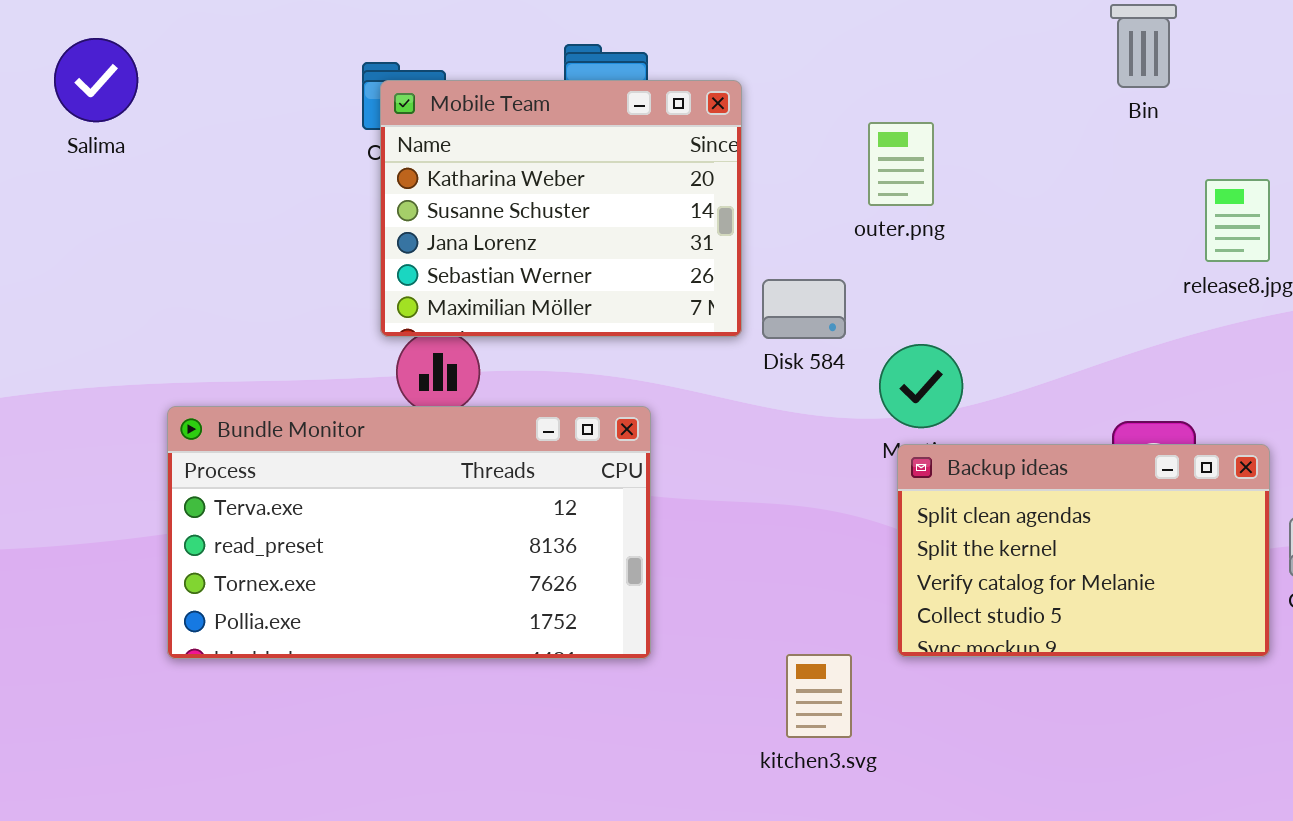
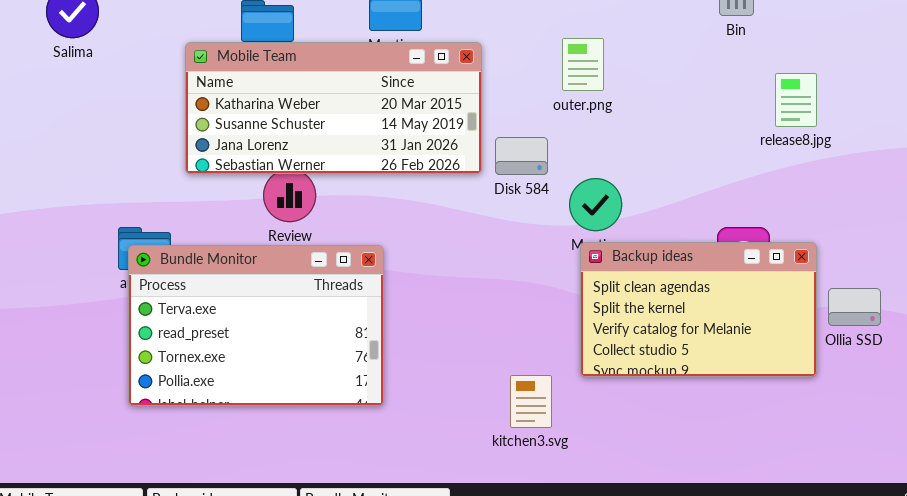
Mobile Team: [380,80,742,337] -> [185,42,482,174], resized
Bundle Monitor: [167,406,651,659] -> [128,245,384,406], moved, resized

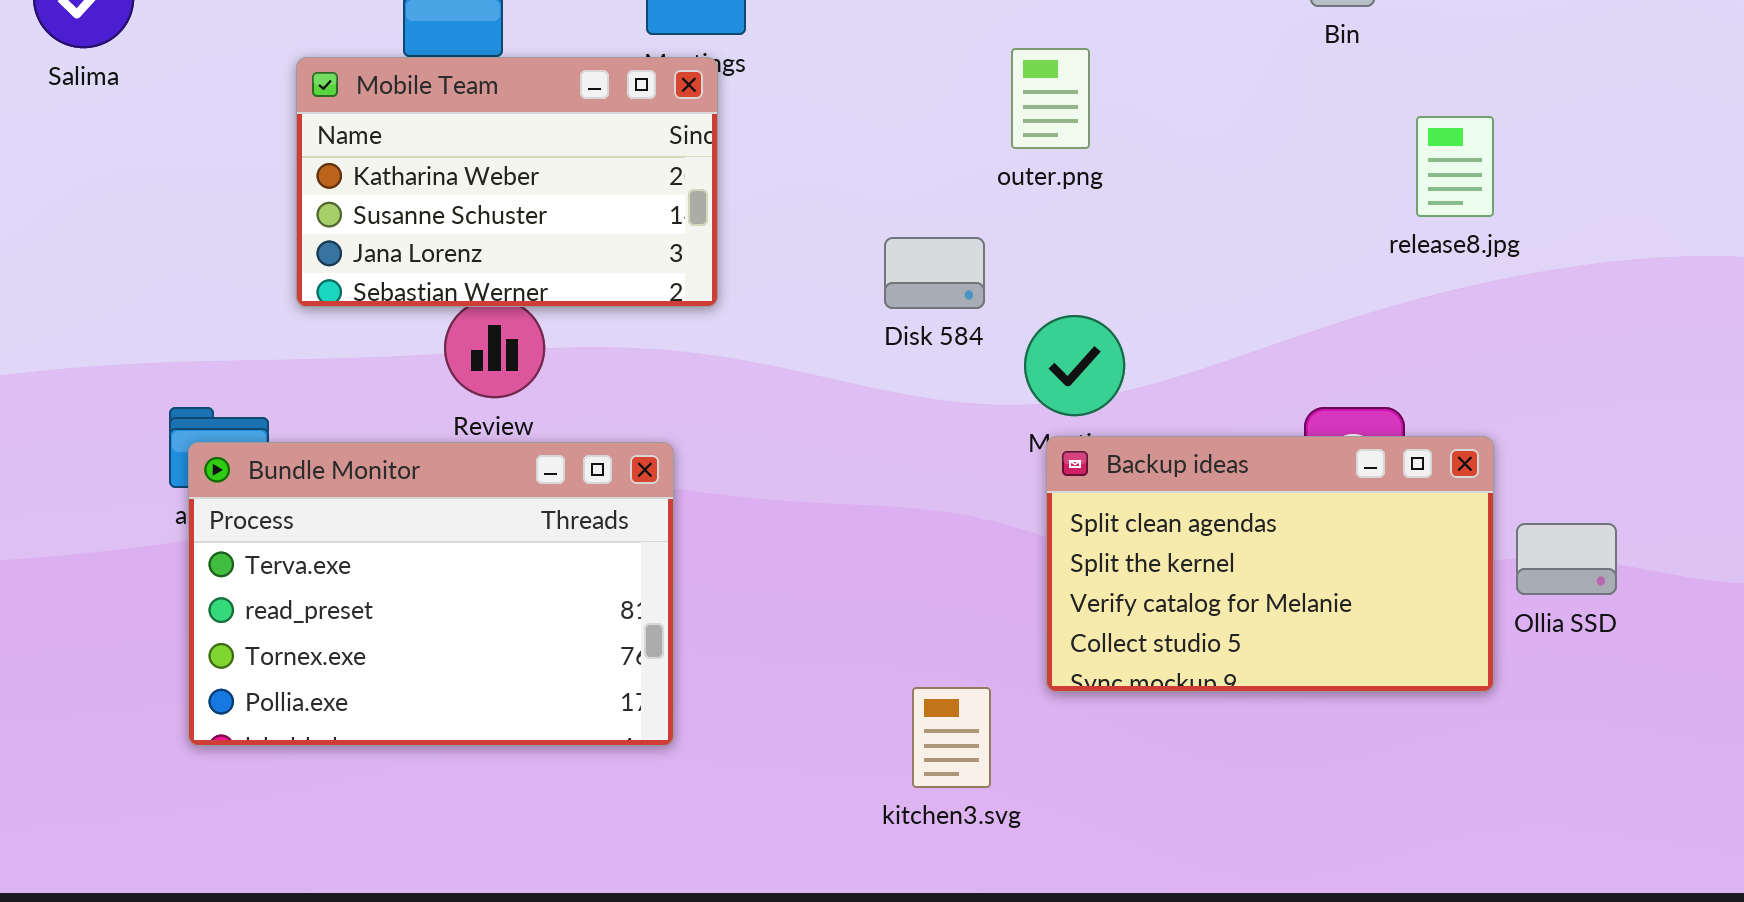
Mobile Team: [185,42,482,174] -> [296,57,718,307], resized

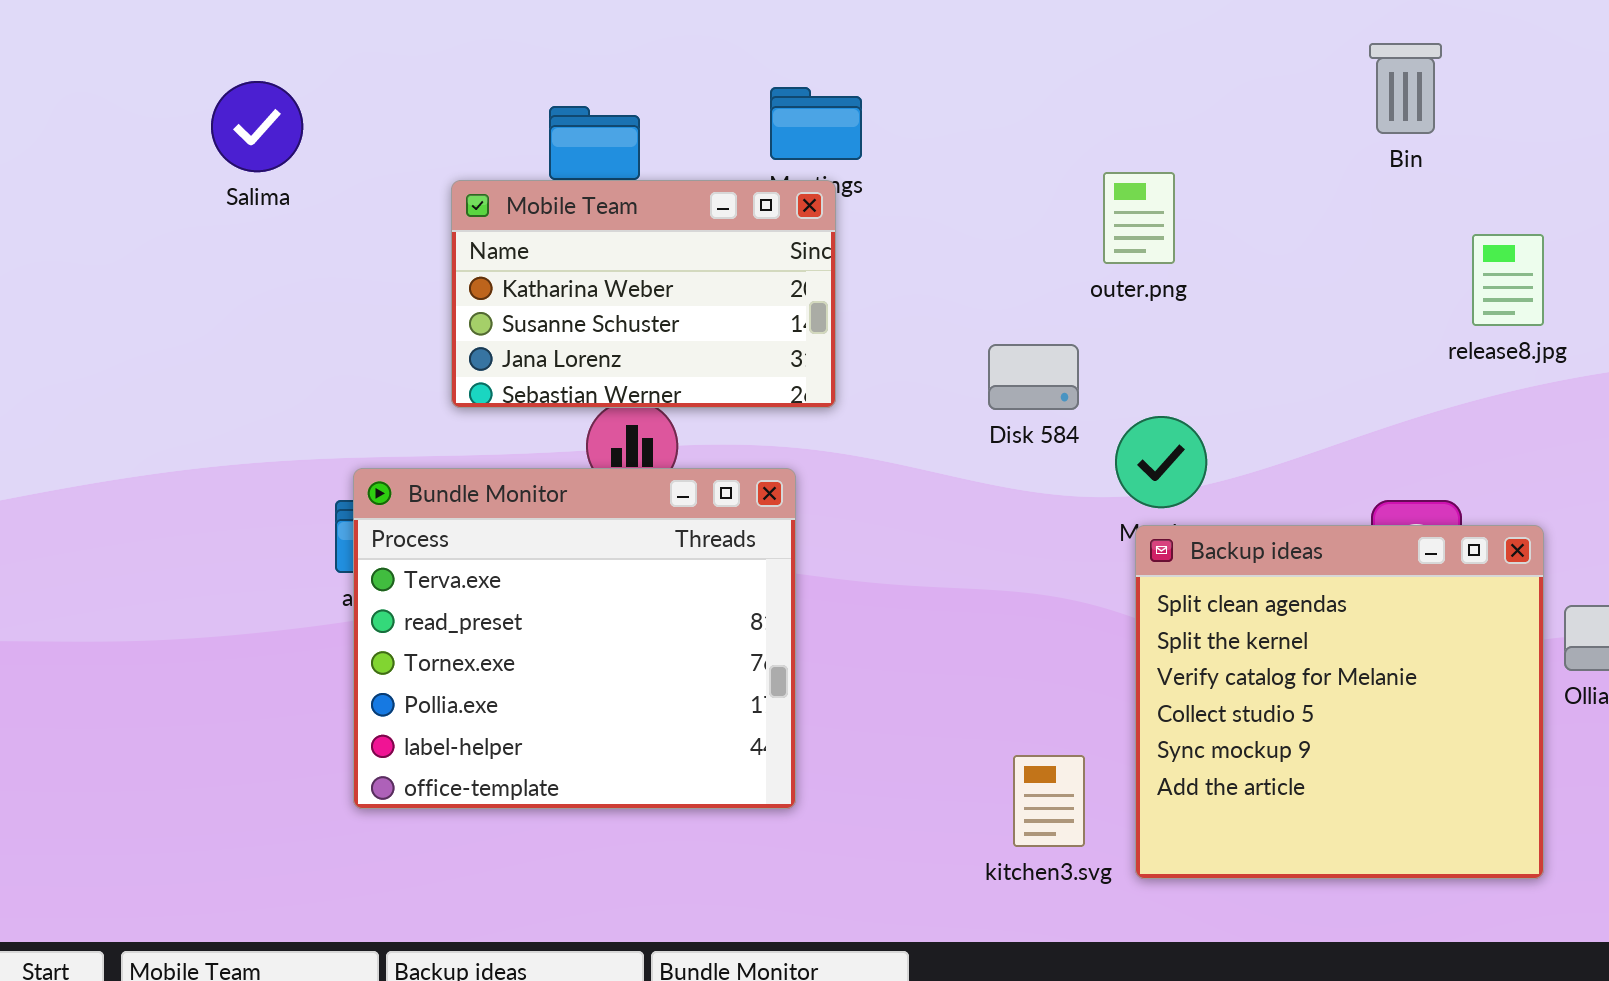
Backup ideas: [1046,436,1494,692] -> [1135,525,1544,879], resized
Bundle Monitor: [188,442,674,746] -> [353,468,796,809], resized

